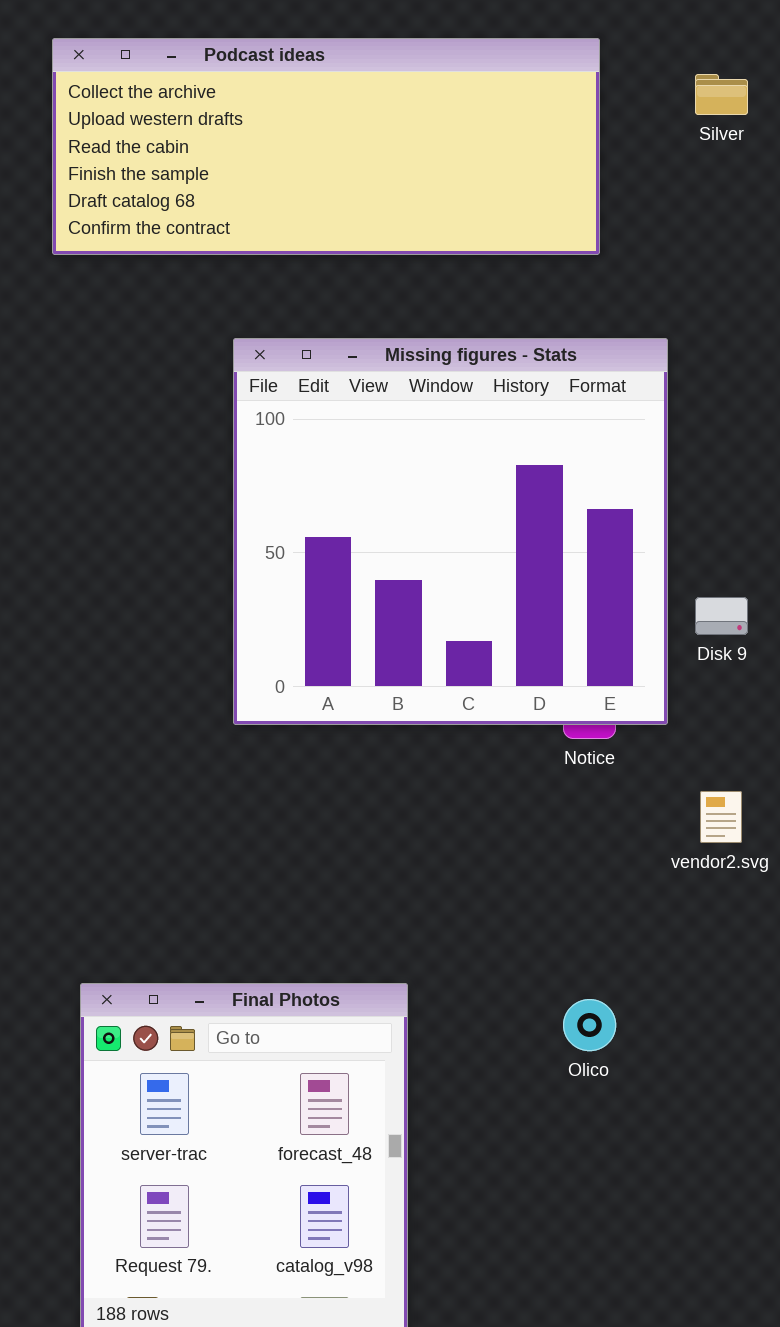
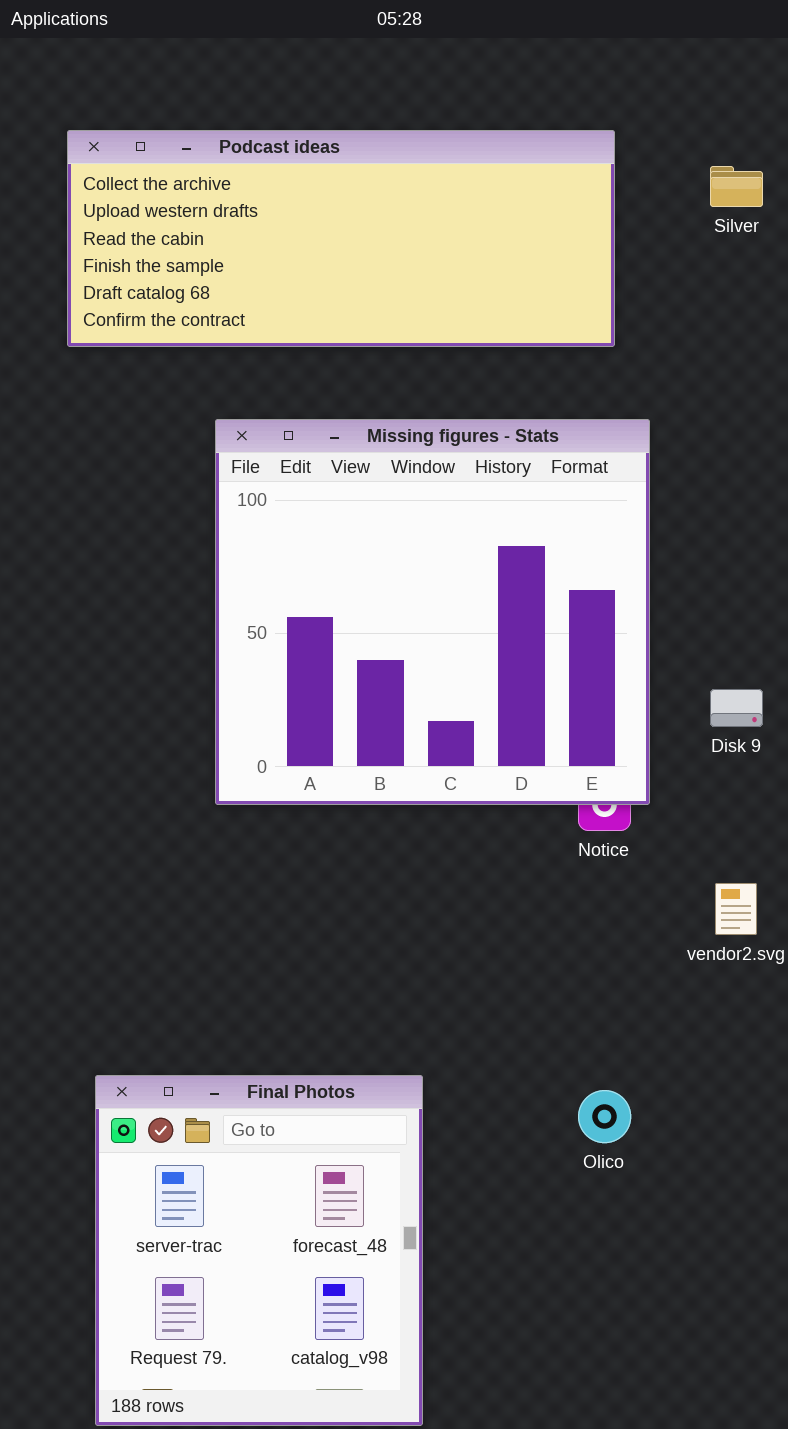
Missing figures - Stats: [233,338,668,725] -> [215,419,650,805], moved

